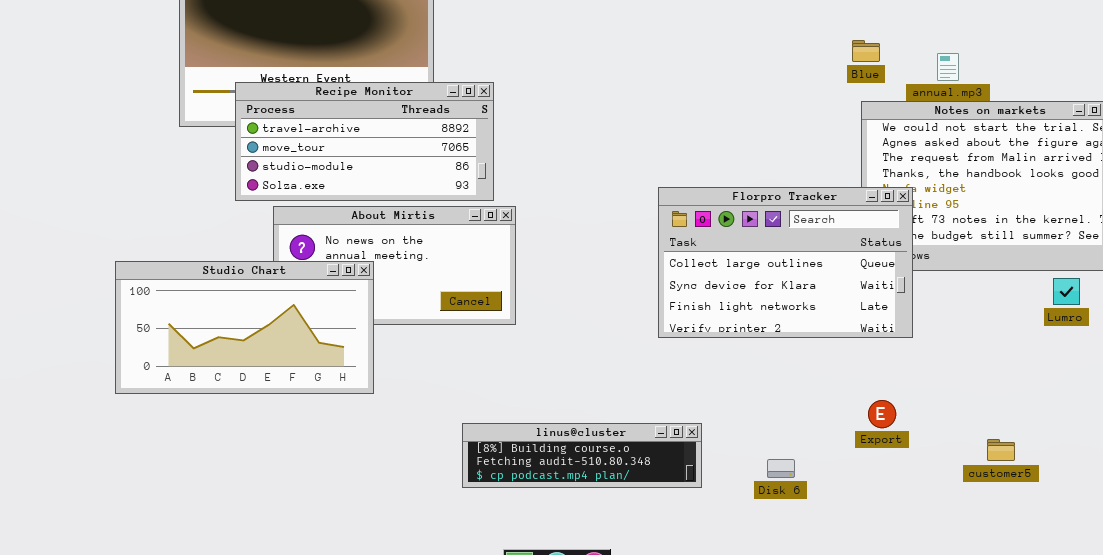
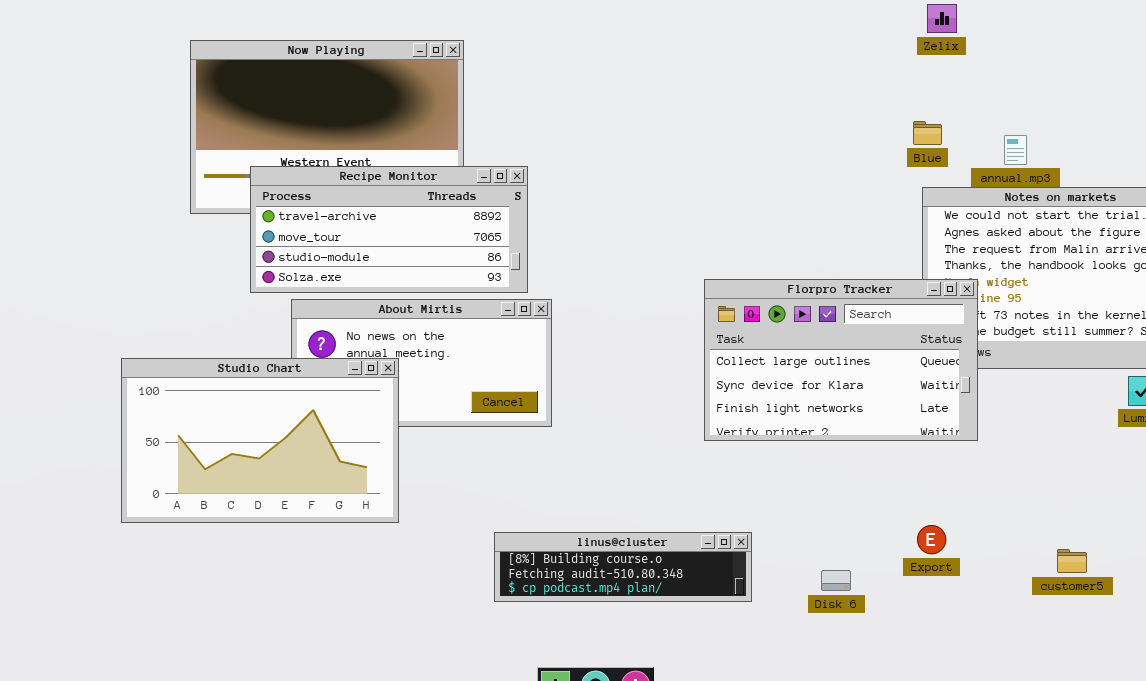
Studio Chart: [115,261,374,394] -> [121,358,399,523], resized
Export: [868,400,896,428] -> [917,525,946,554], moved

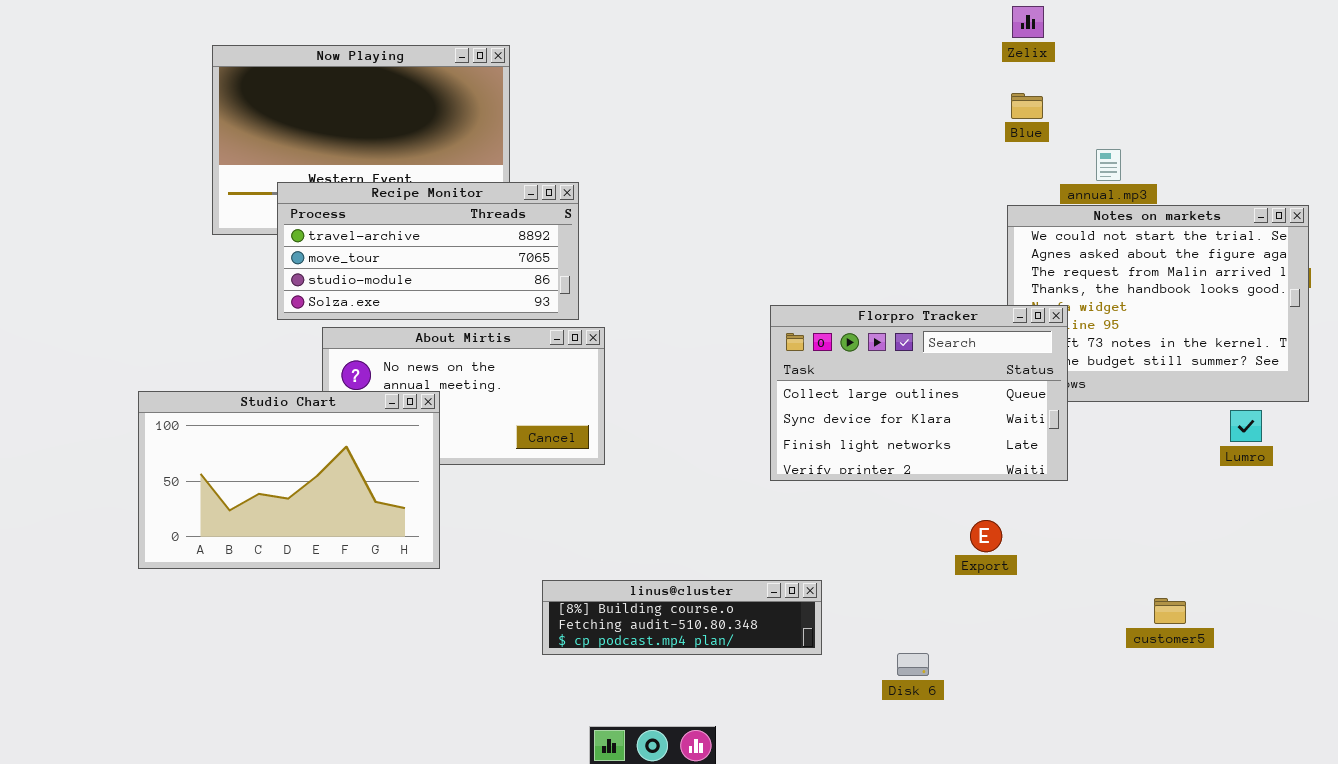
Blue: [913,121,942,145] -> [1011,93,1043,119], moved
Export: [917,525,946,554] -> [970,520,1002,552], moved
Disk 6: [821,570,851,591] -> [897,653,929,676], moved

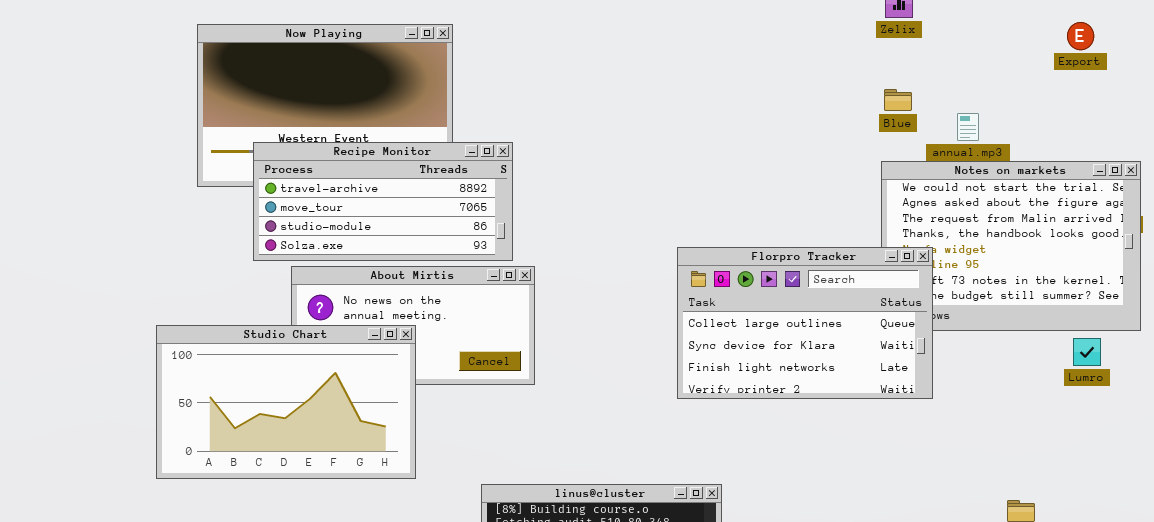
Blue: [1011,93,1043,119] -> [884,89,912,111], moved
Studio Chart: [138,391,440,569] -> [156,325,416,479], moved
Export: [970,520,1002,552] -> [1067,22,1094,50], moved

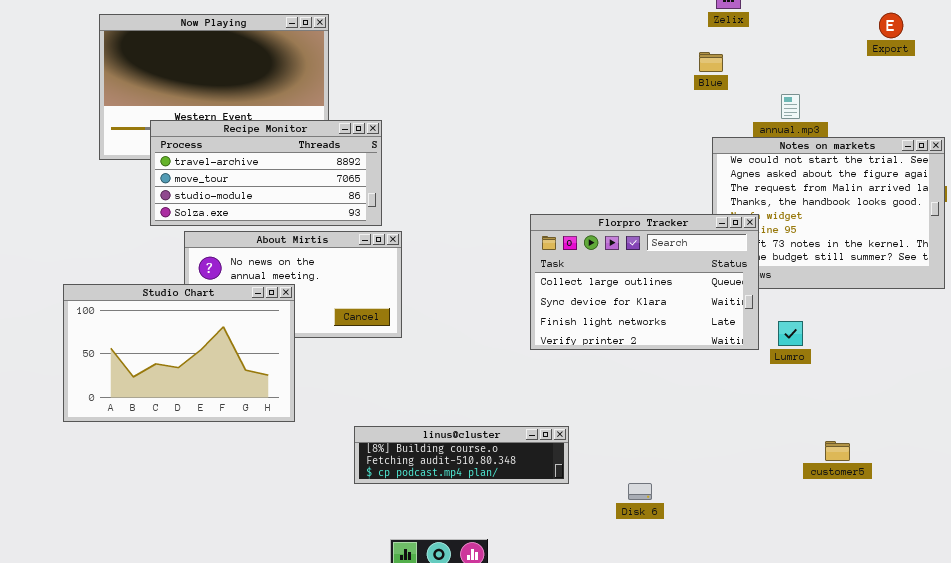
Blue: [884,89,912,111] -> [699,52,723,72], moved
Lumro: [1073,338,1101,366] -> [778,321,803,346], moved

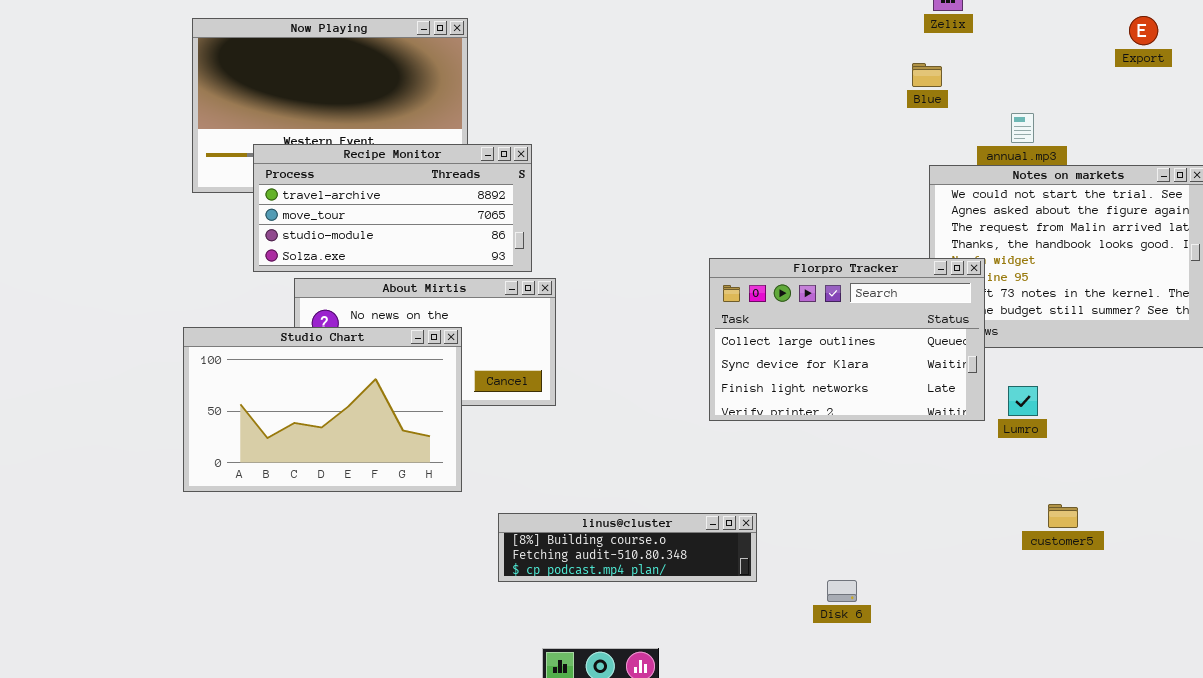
Studio Chart: [63,284,295,422] -> [183,327,462,492], moved
customer5: [825,441,850,461] -> [1048,504,1078,528], moved

